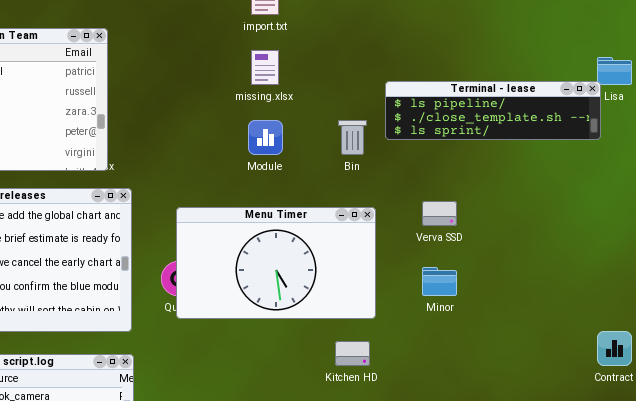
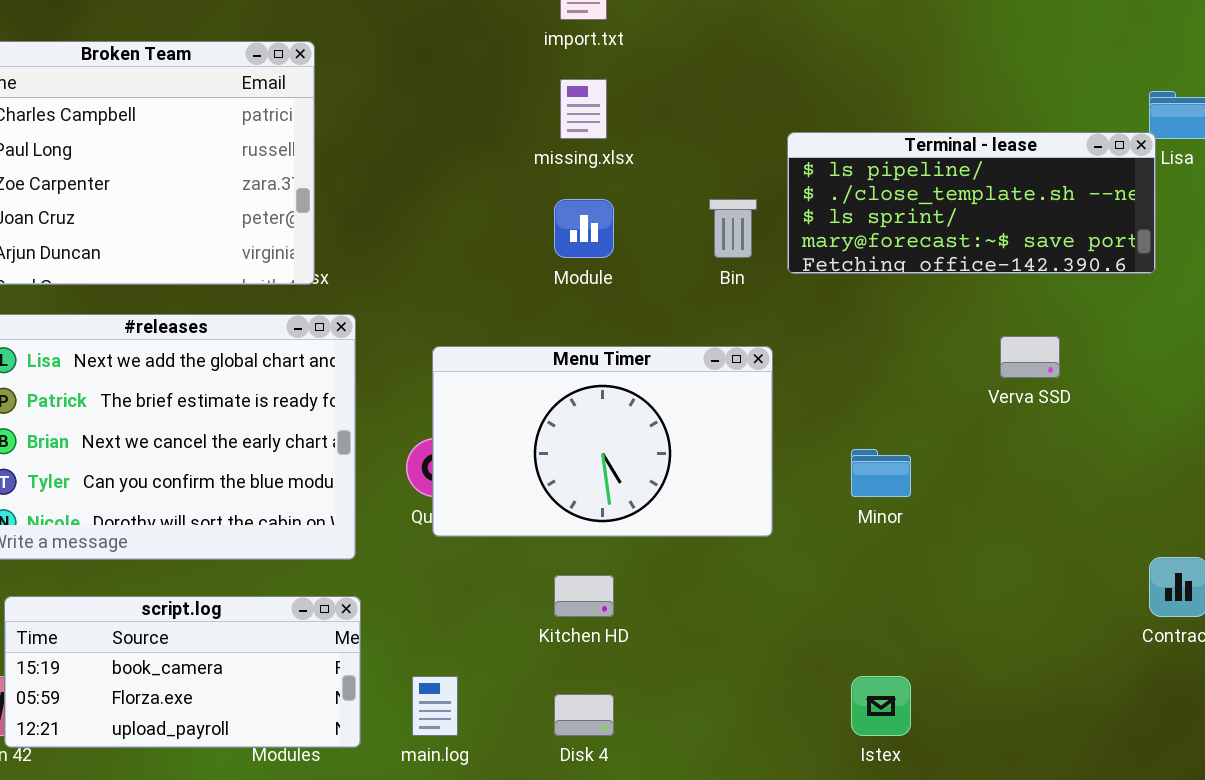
Terminal - lease: [385,81,601,140] -> [787,132,1156,274], resized
Verva SSD: [422,201,457,226] -> [1000,336,1060,378], moved
Kitchen HD: [335,341,370,366] -> [554,575,614,617], moved

